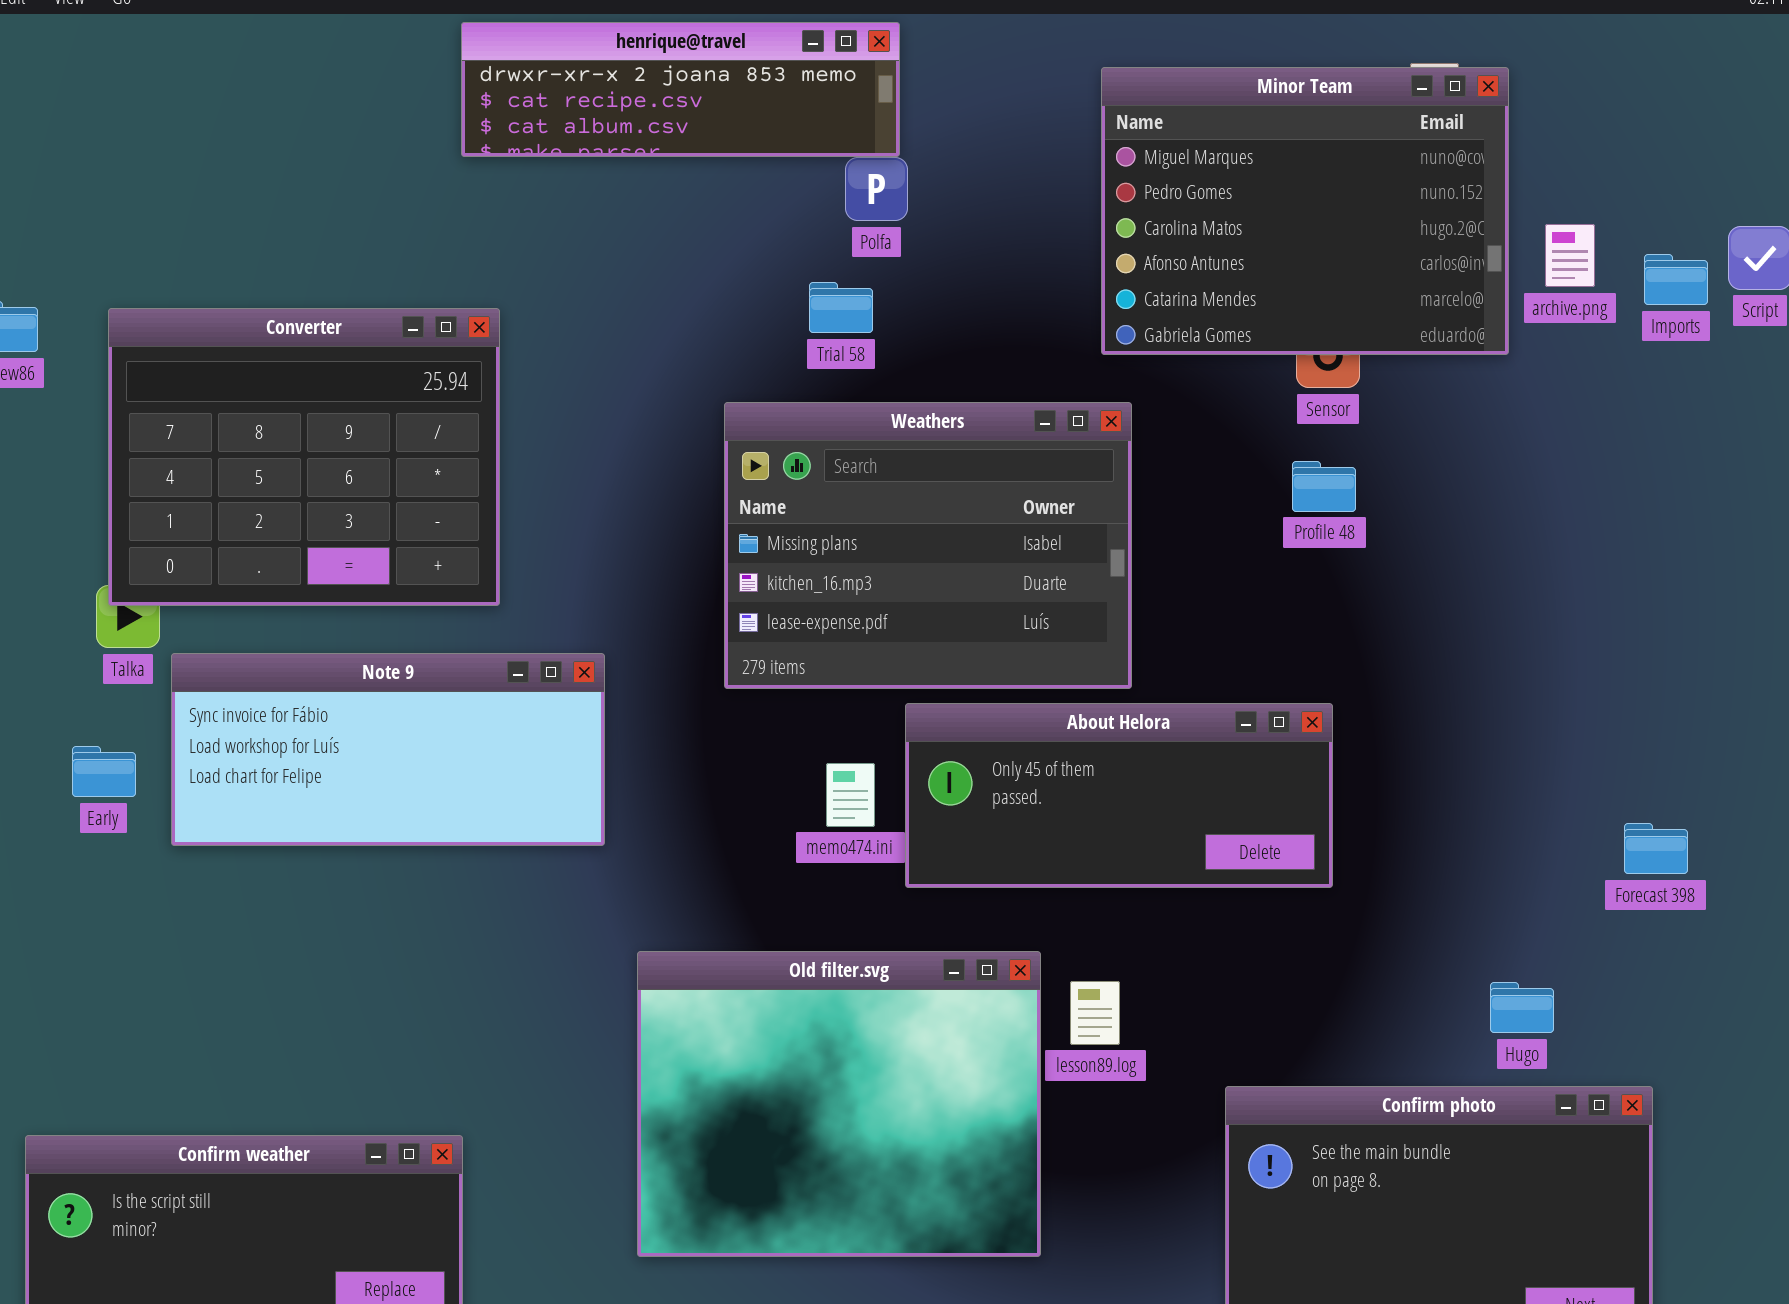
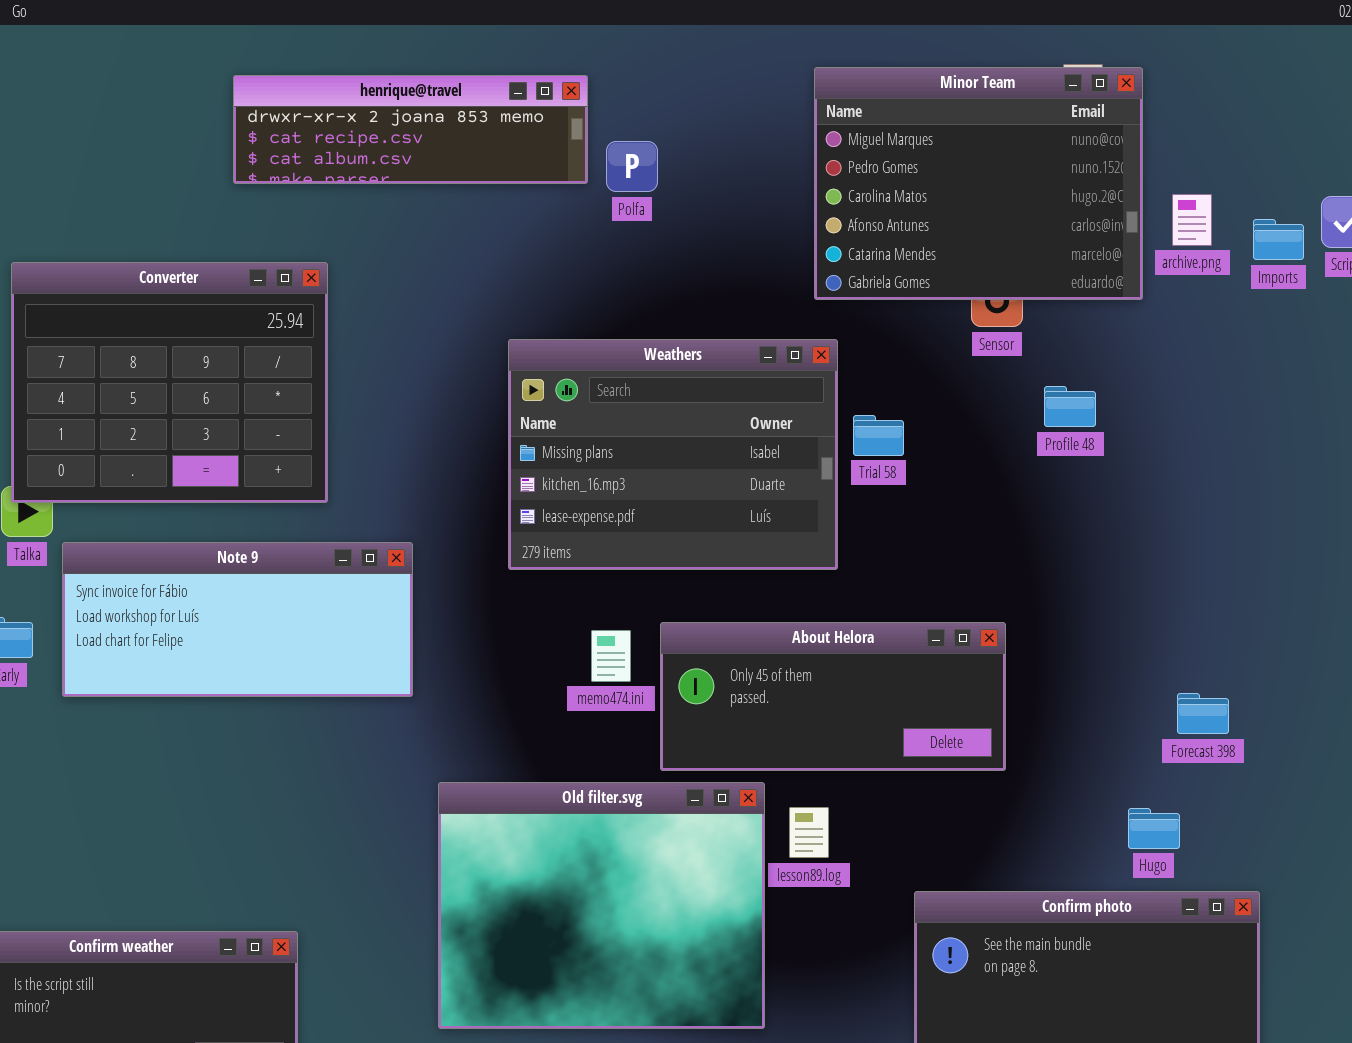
henrique@travel: [461,22,900,157] -> [233,75,588,184], moved
Trial 58: [809,282,873,333] -> [853,415,904,456], moved
Profile 48: [1292,461,1356,512] -> [1044,386,1096,427], moved
About Helora: [905,703,1333,888] -> [660,622,1006,771], moved
Forecast 398: [1624,823,1688,874] -> [1177,693,1229,734], moved

